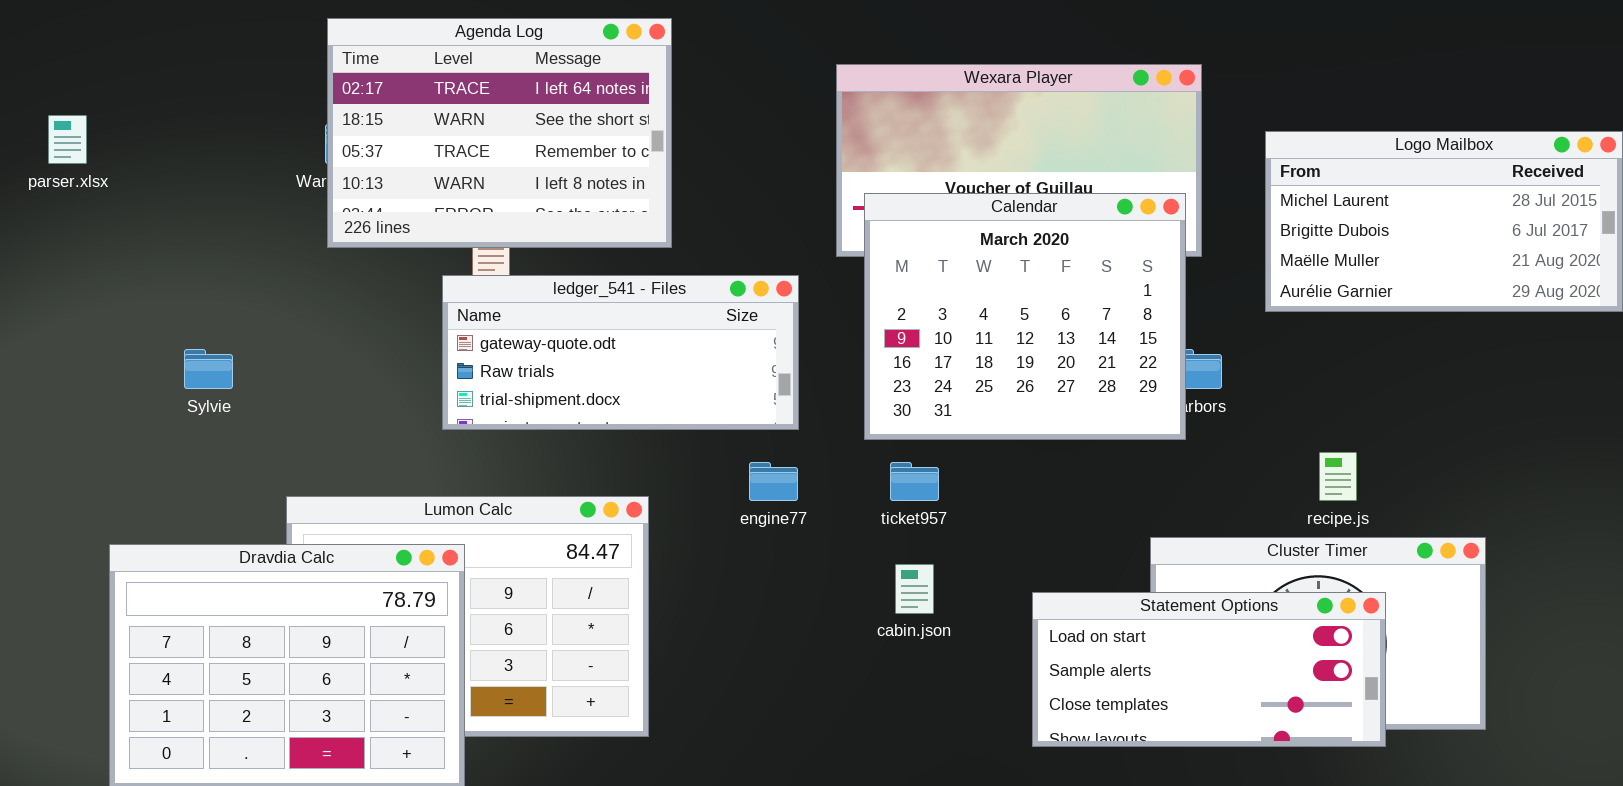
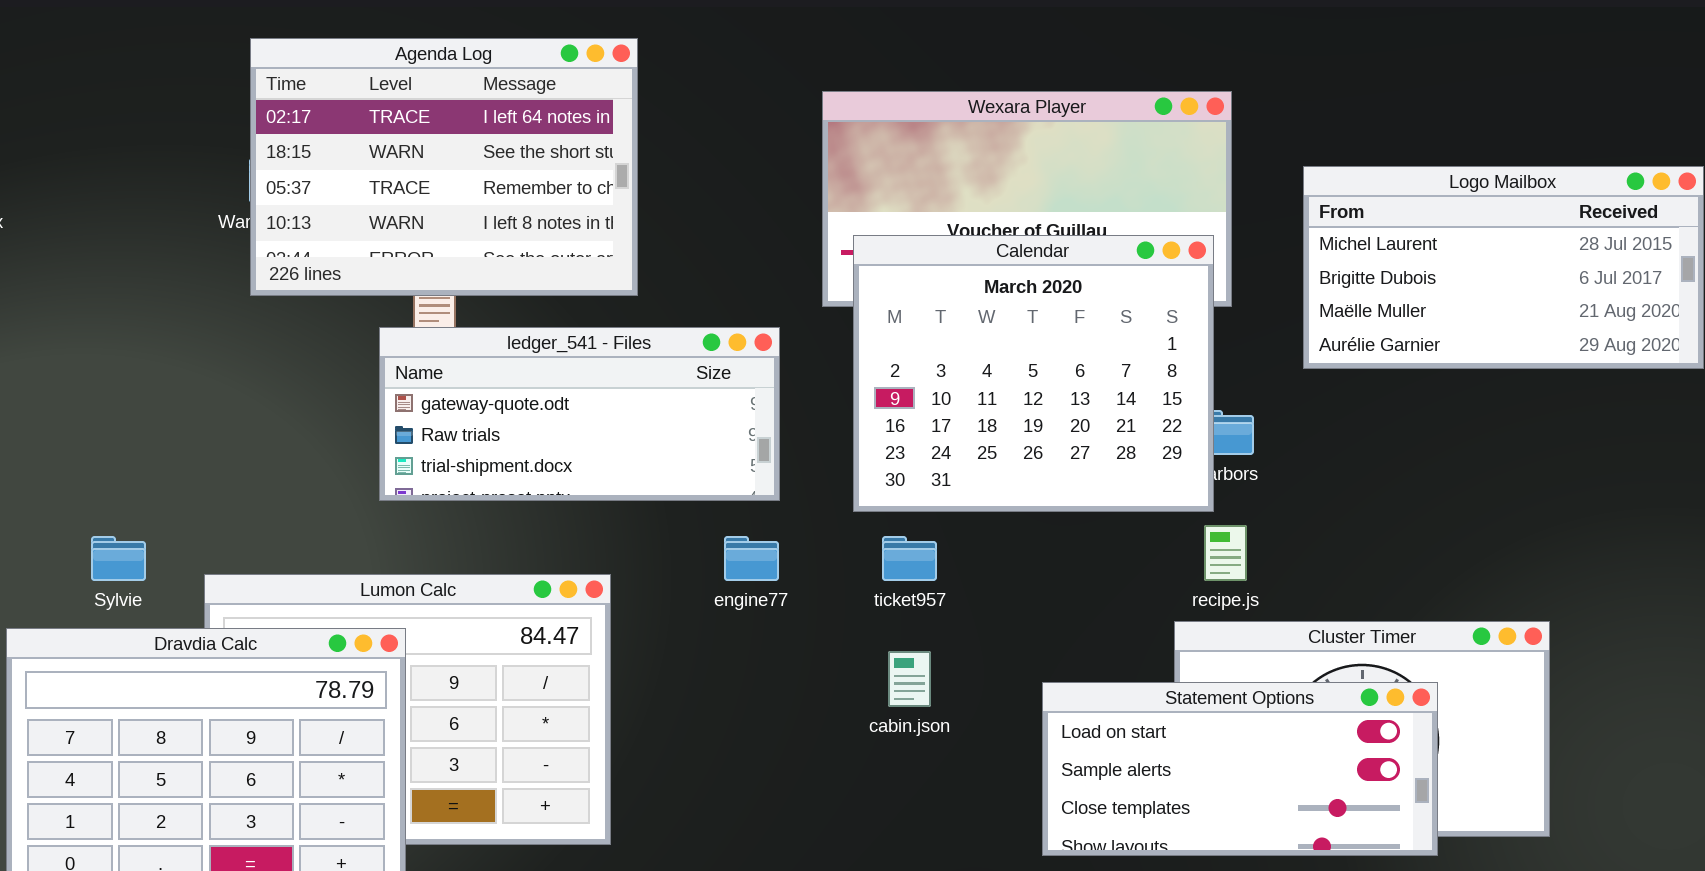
Sylvie: [184,349,233,389] -> [91,536,146,581], moved
recipe.js: [1319,452,1357,501] -> [1204,525,1247,581], moved

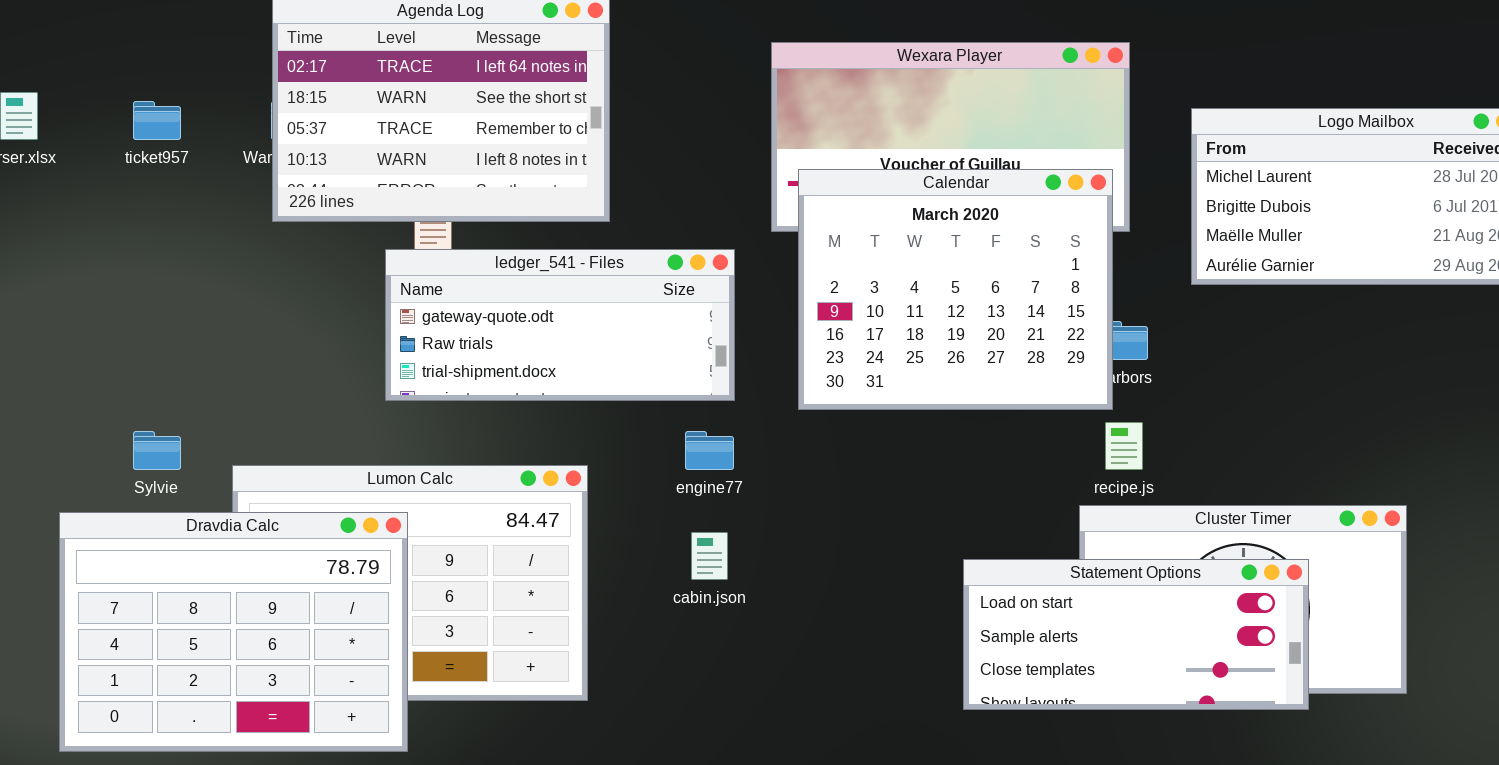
ticket957: [882,536,937,581] -> [133,101,181,140], moved
cabin.json: [888,651,931,707] -> [691,532,728,580], moved

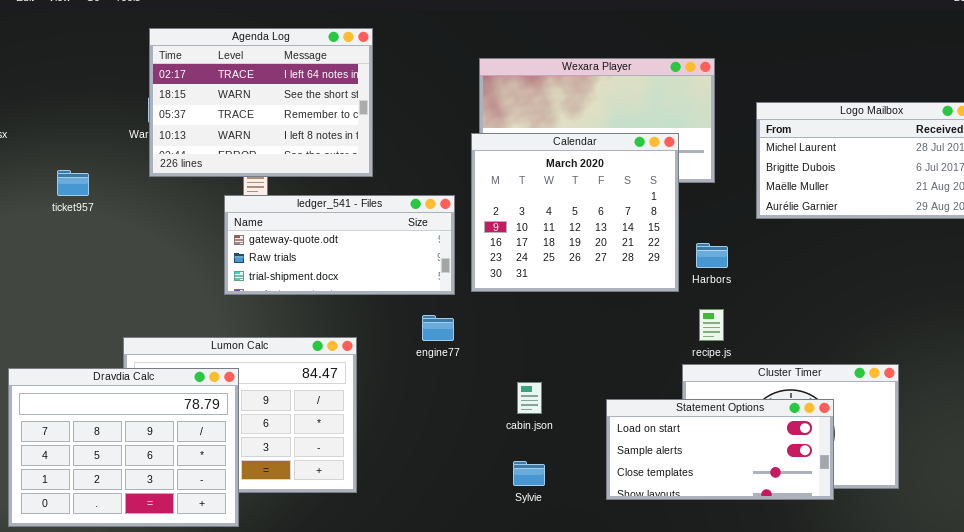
ticket957: [133,101,181,140] -> [57,170,89,196], moved
Calendar: [798,169,1113,410] -> [471,133,679,292], moved
Sylvie: [133,431,181,470] -> [513,461,545,486], moved
cabin.json: [691,532,728,580] -> [517,382,542,414], moved

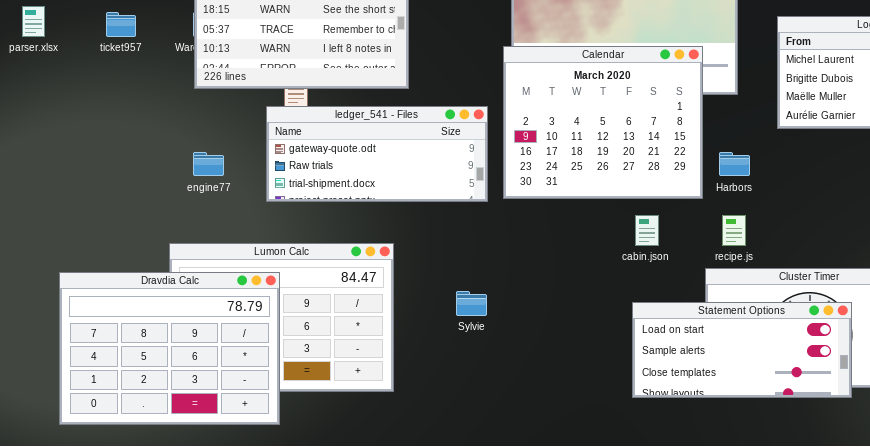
ticket957: [57,170,89,196] -> [106,12,136,37], moved
engine77: [422,315,454,341] -> [193,152,224,176], moved
cabin.json: [517,382,542,414] -> [635,215,659,246], moved
Sylvie: [513,461,545,486] -> [456,291,487,316], moved

